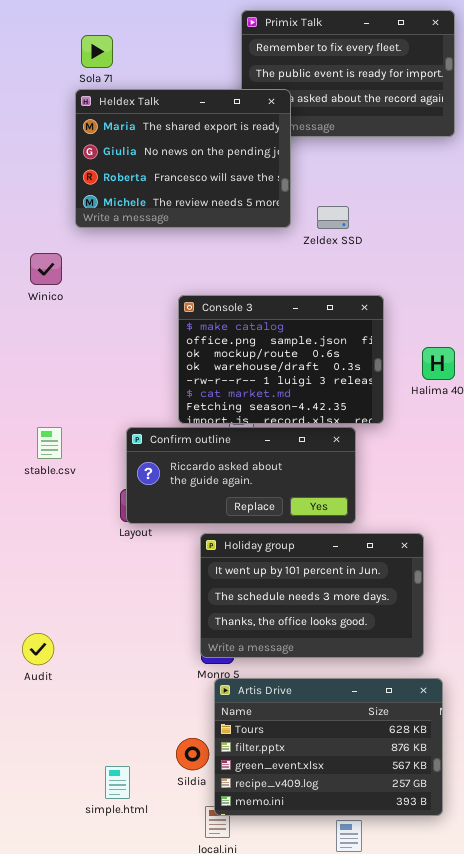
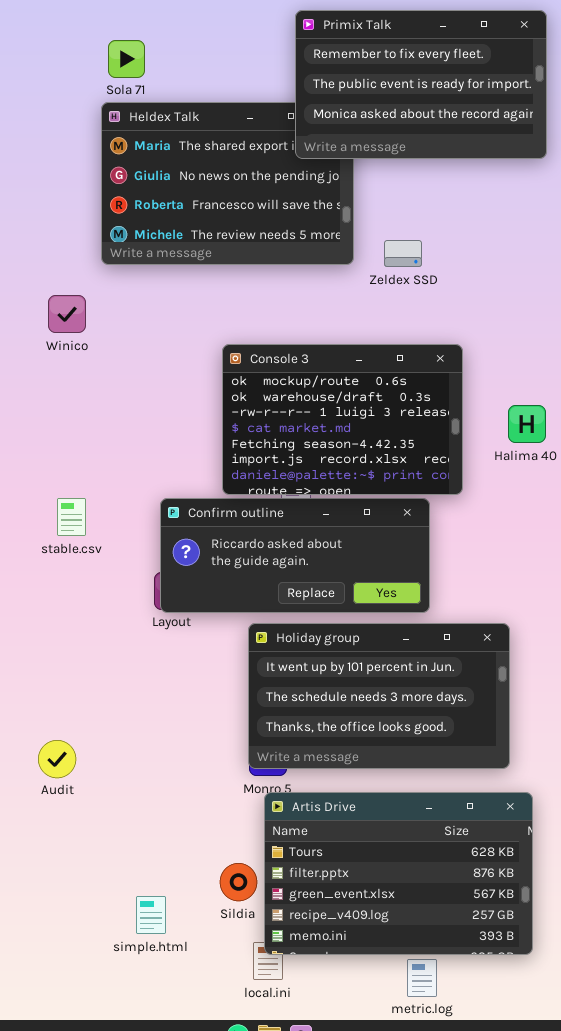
Primix Talk: [241,10,455,137] -> [295,10,547,159], raised
Console 3: [178,295,384,424] -> [222,344,463,495], scrolled down 2 rows

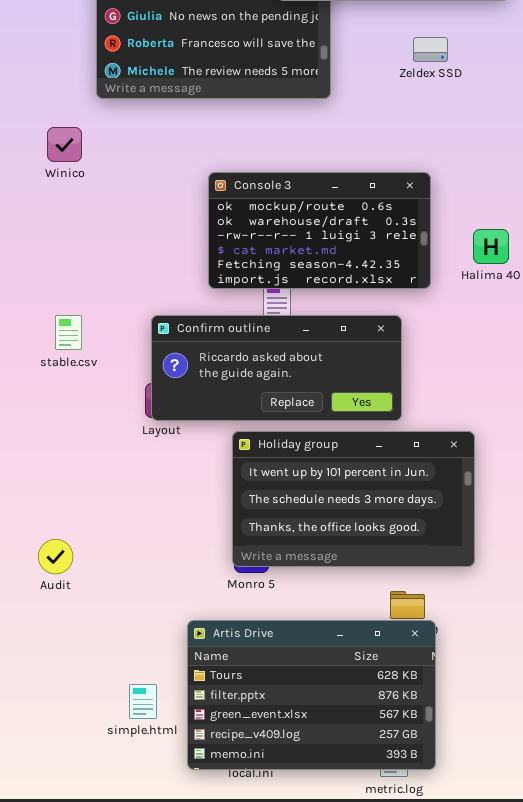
Zeldex SSD: [384,240,422,267] -> [413,37,448,62], moved
Console 3: [222,344,463,495] -> [208,172,431,289], resized
Artis Drive: [264,792,533,955] -> [187,620,436,770], moved

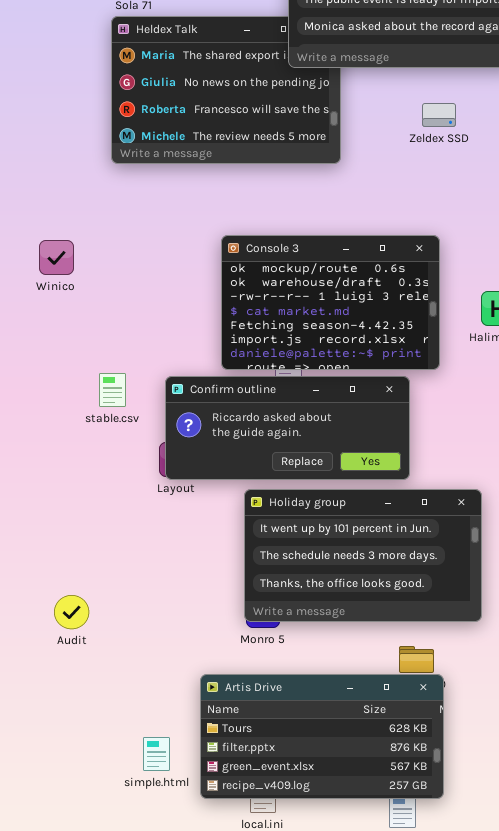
Winico: [47,127,82,162] -> [39,240,74,275], moved
Console 3: [208,172,431,289] -> [221,235,440,370], resized
stable.csv: [55,315,82,350] -> [99,373,126,407], moved
Artis Drive: [187,620,436,770] -> [200,674,444,799], resized

